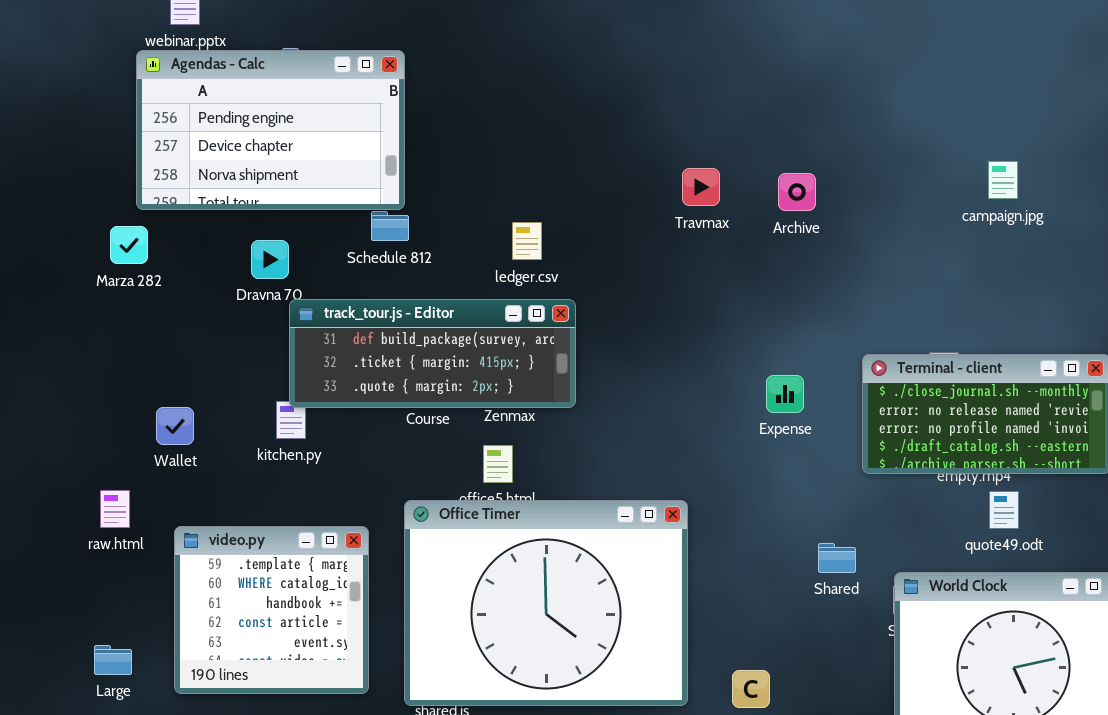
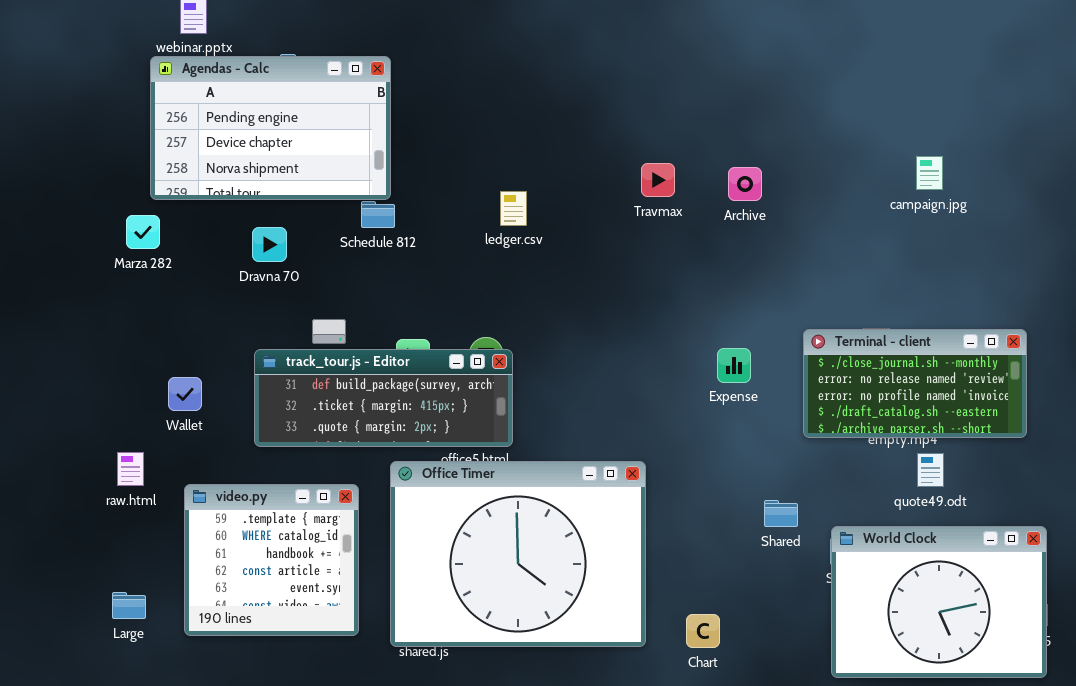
ledger.csv: [512,222,542,260] -> [500,191,527,226], moved
track_tour.js - Editor: [289,299,576,408] -> [254,349,513,447], moved

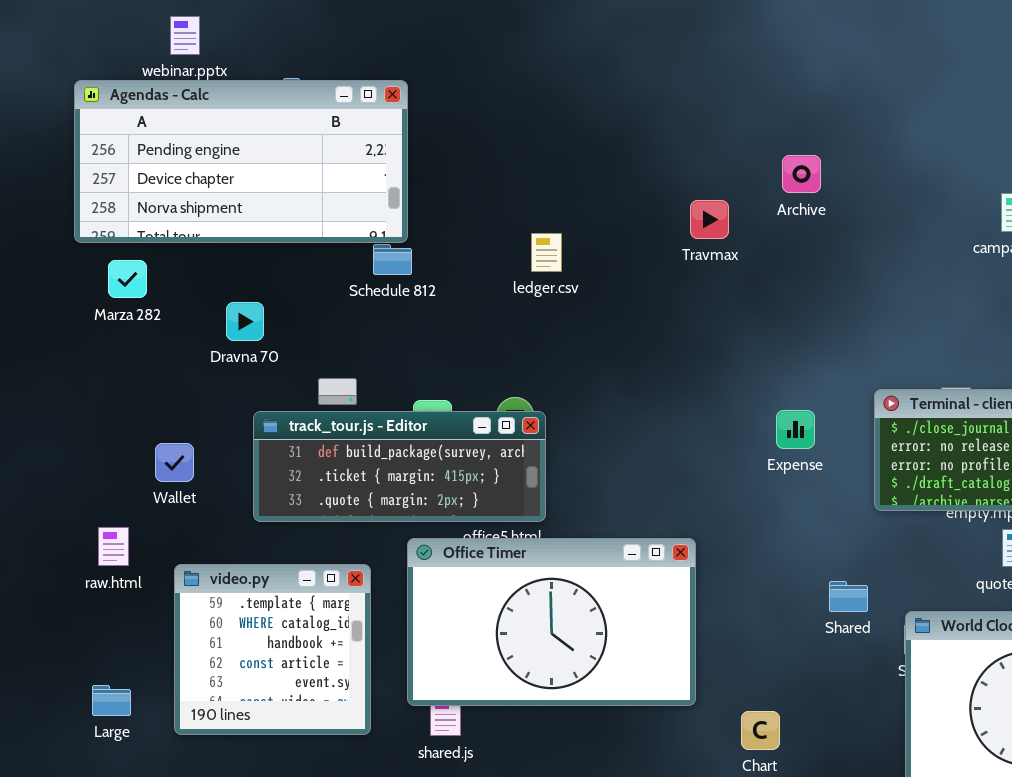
Agendas - Calc: [150,56,391,200] -> [74,80,408,243], resized
Archive: [728,167,762,201] -> [782,155,821,193], moved
Dravna 70: [252,227,287,262] -> [226,302,264,341], moved
Office Timer: [390,461,646,647] -> [407,538,696,706], resized

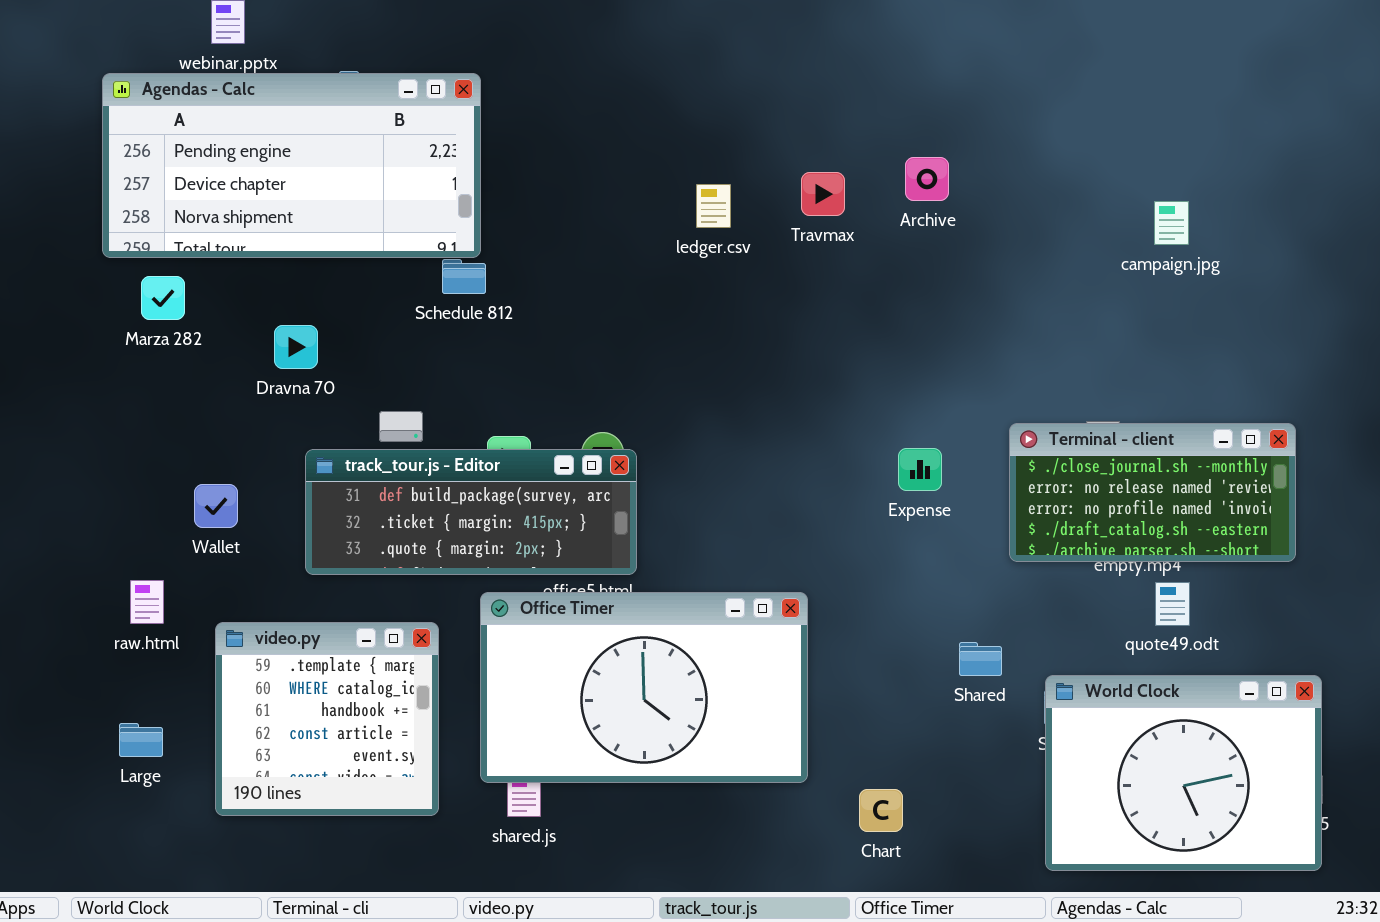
Travmax: [690,200,729,239] -> [801,172,845,216], moved
ledger.csv: [531,233,562,272] -> [696,184,731,228], moved
Large: [92,685,131,716] -> [119,723,163,757], moved

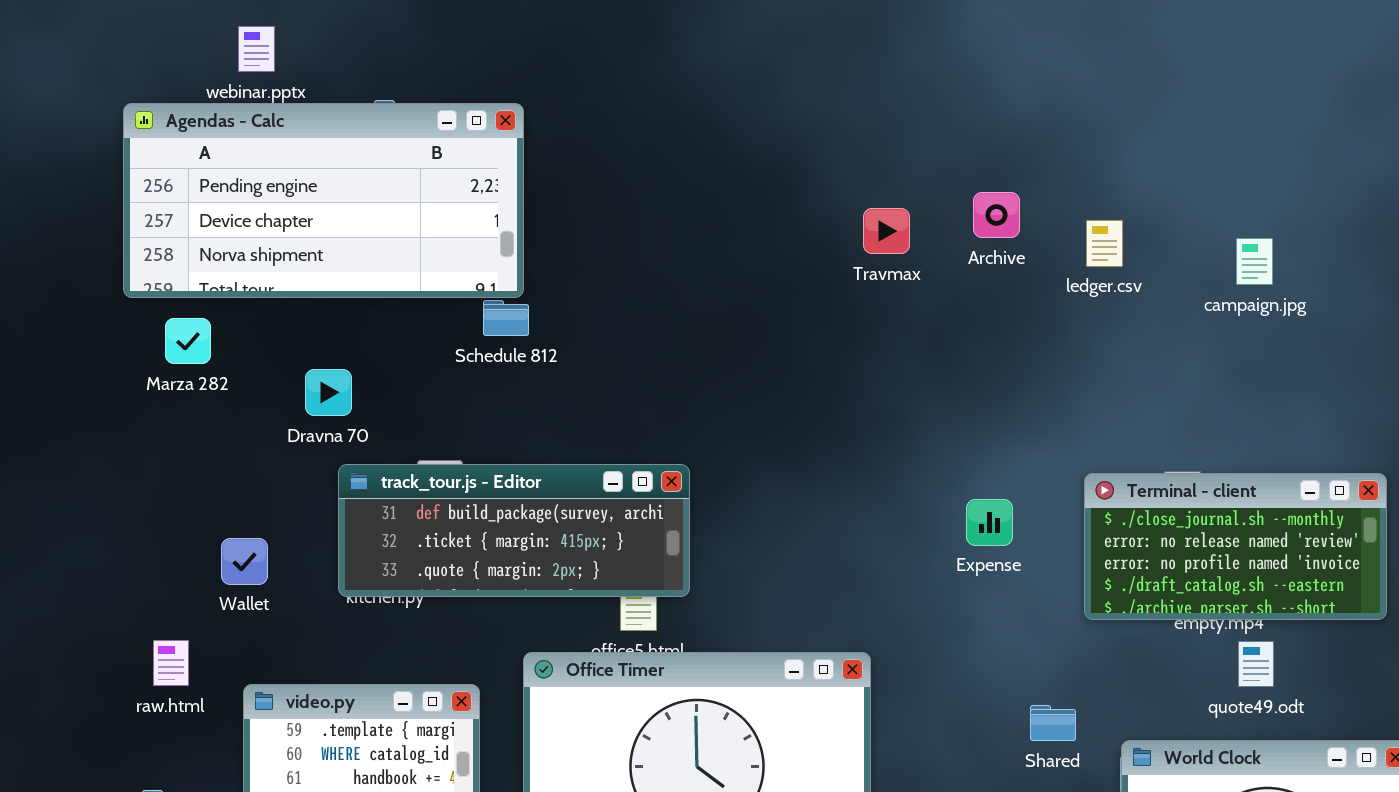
ledger.csv: [696,184,731,228] -> [1086,220,1123,267], moved
track_tour.js - Editor: [305,449,637,575] -> [338,464,690,597], moved

